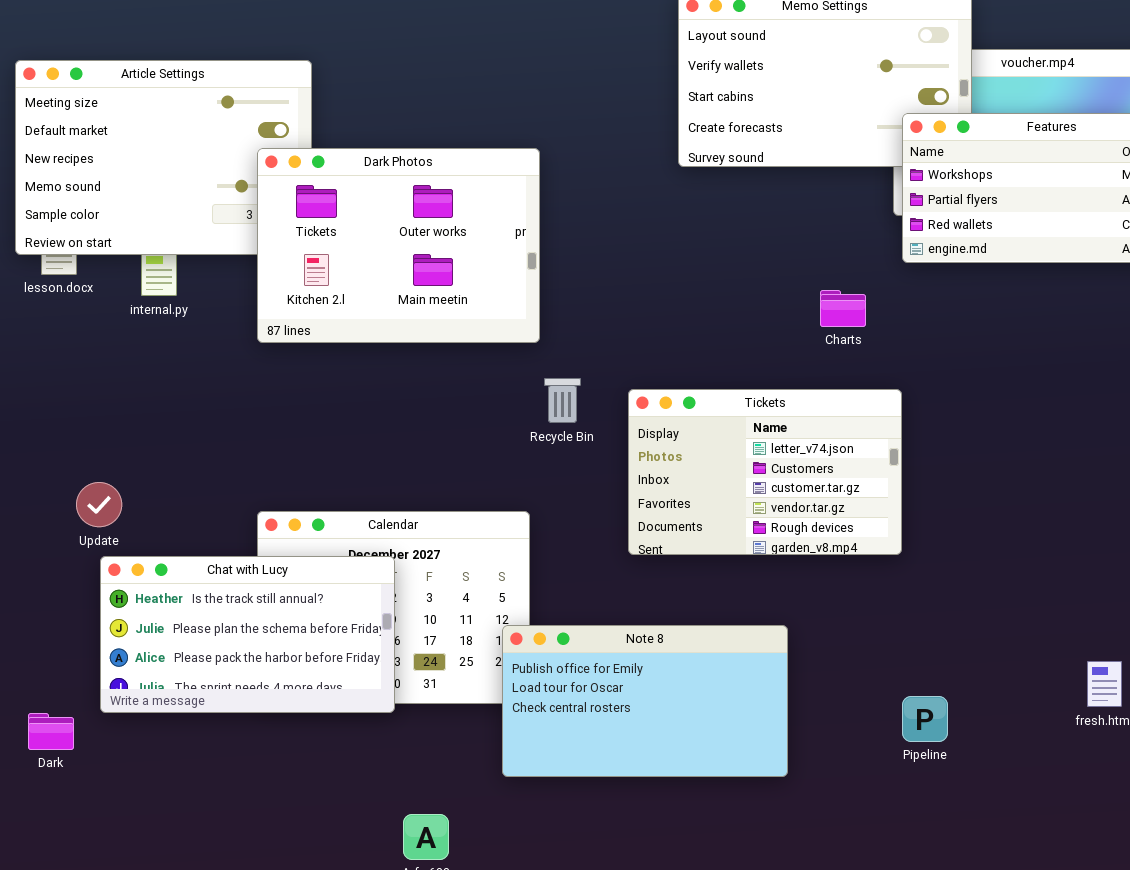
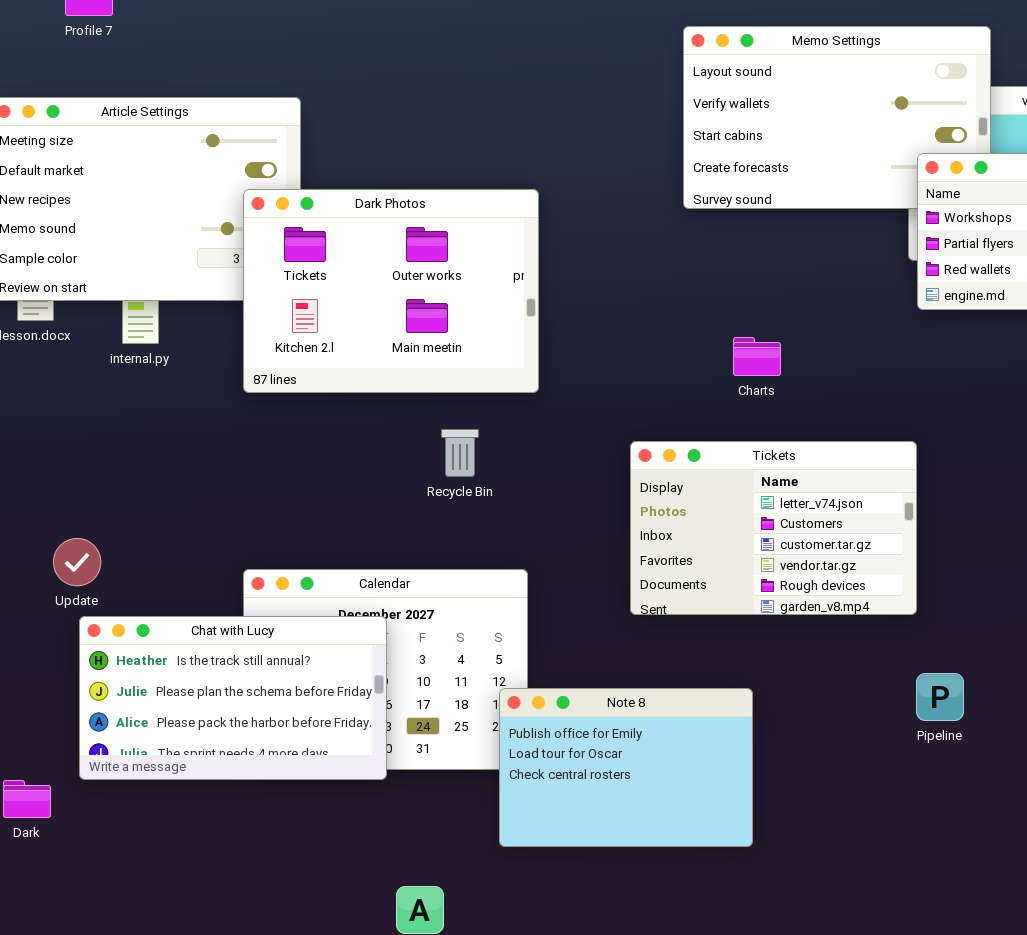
Charts: [820,290,866,327] -> [733,337,781,376], moved
Recycle Bin: [544,378,581,423] -> [441,429,479,477], moved
Note 8: [502,625,788,777] -> [499,688,753,847], resized
Pipeline: [902,696,948,742] -> [916,673,964,721], moved

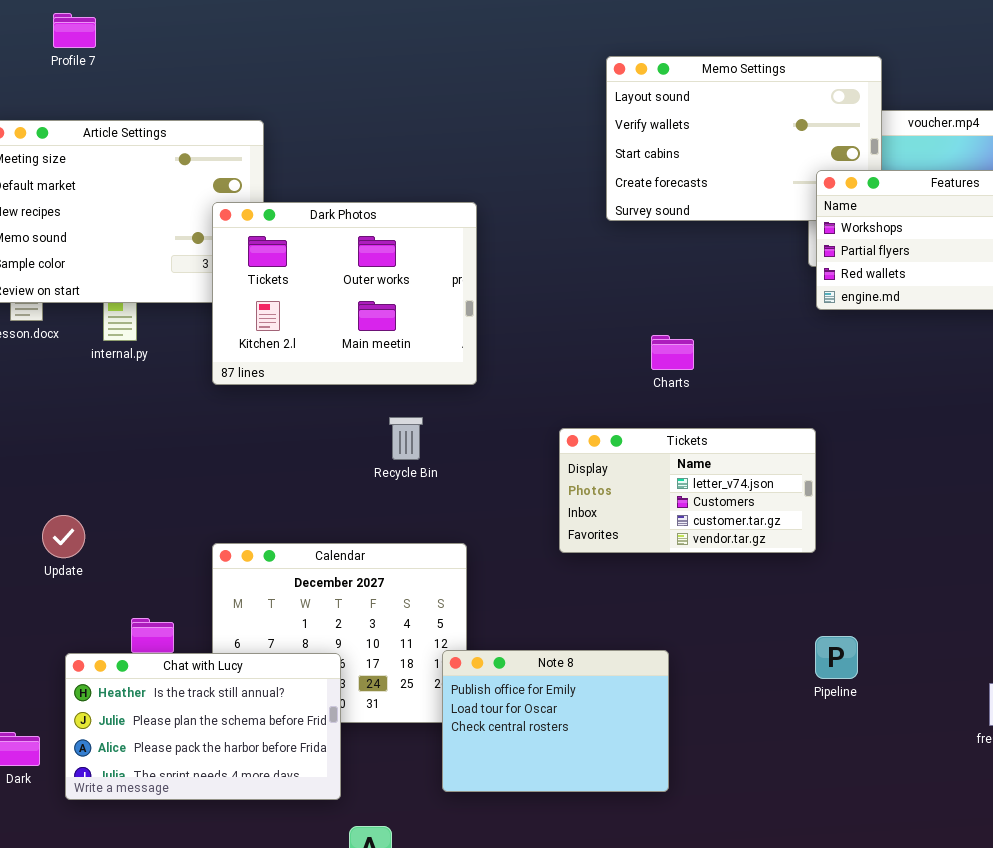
Tickets: [630,441,917,615] -> [559,428,816,553], resized
Chat with Lucy: [79,616,387,780] -> [65,653,341,800], moved

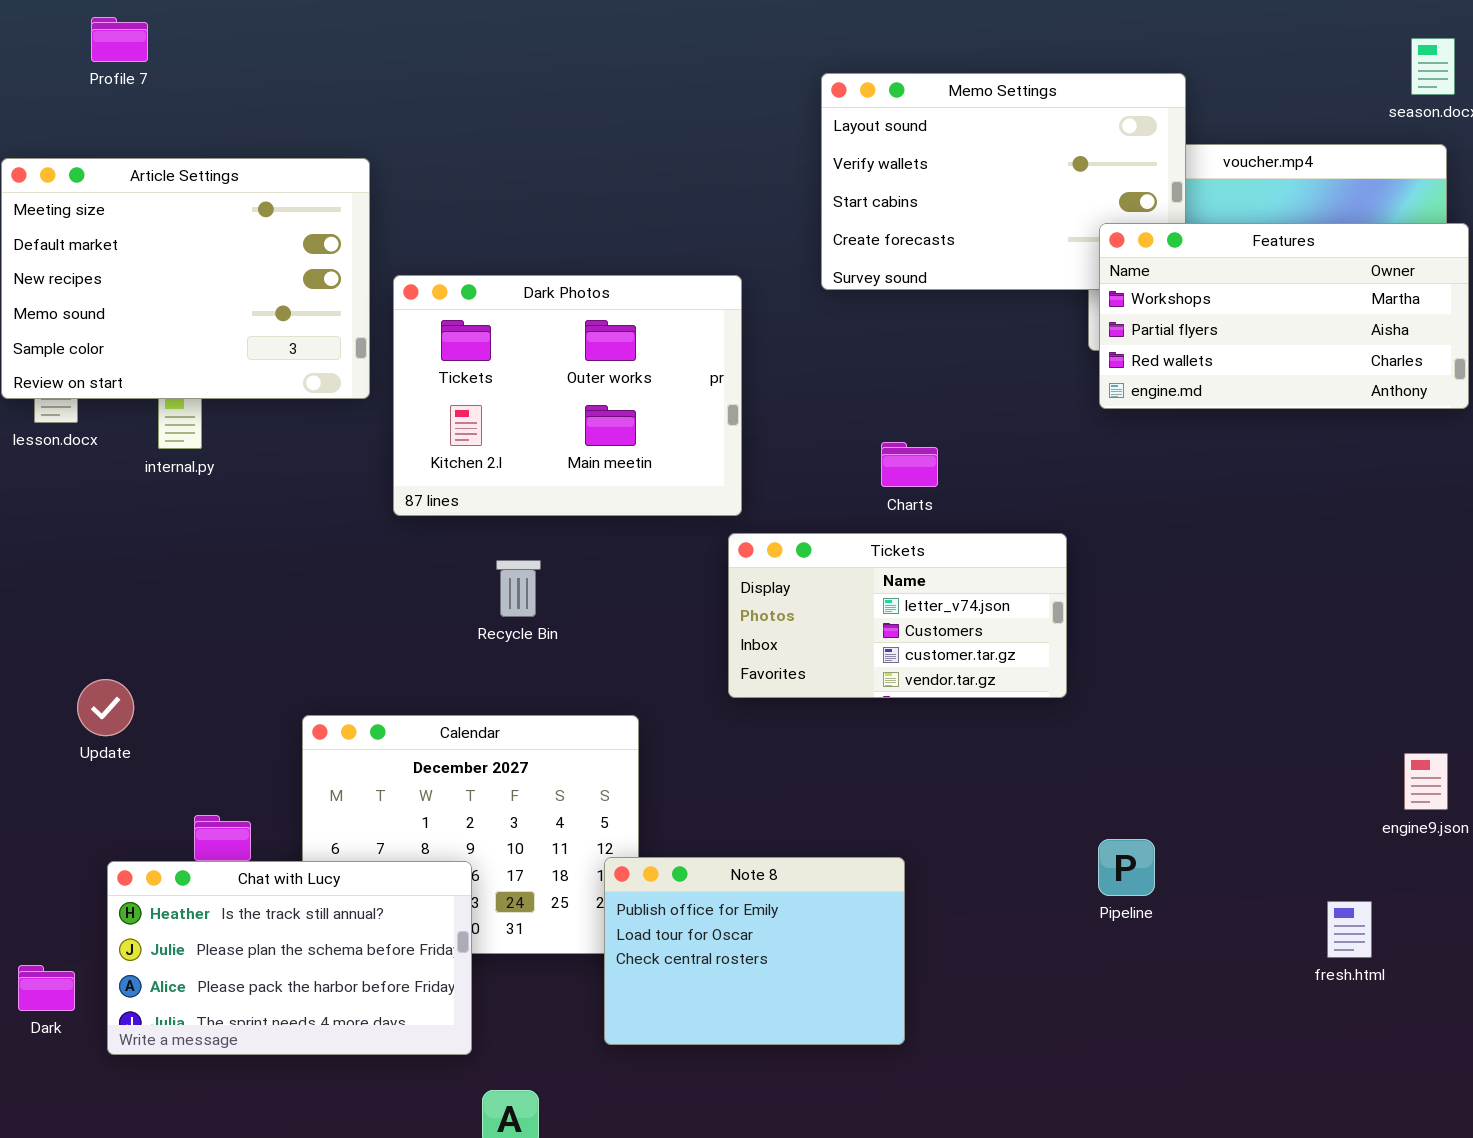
Dark Photos: [212,202,477,385] -> [393,275,742,516], moved
Recycle Bin: [389,417,423,460] -> [496,560,541,617], moved
Tickets: [559,428,816,553] -> [728,533,1067,698], moved

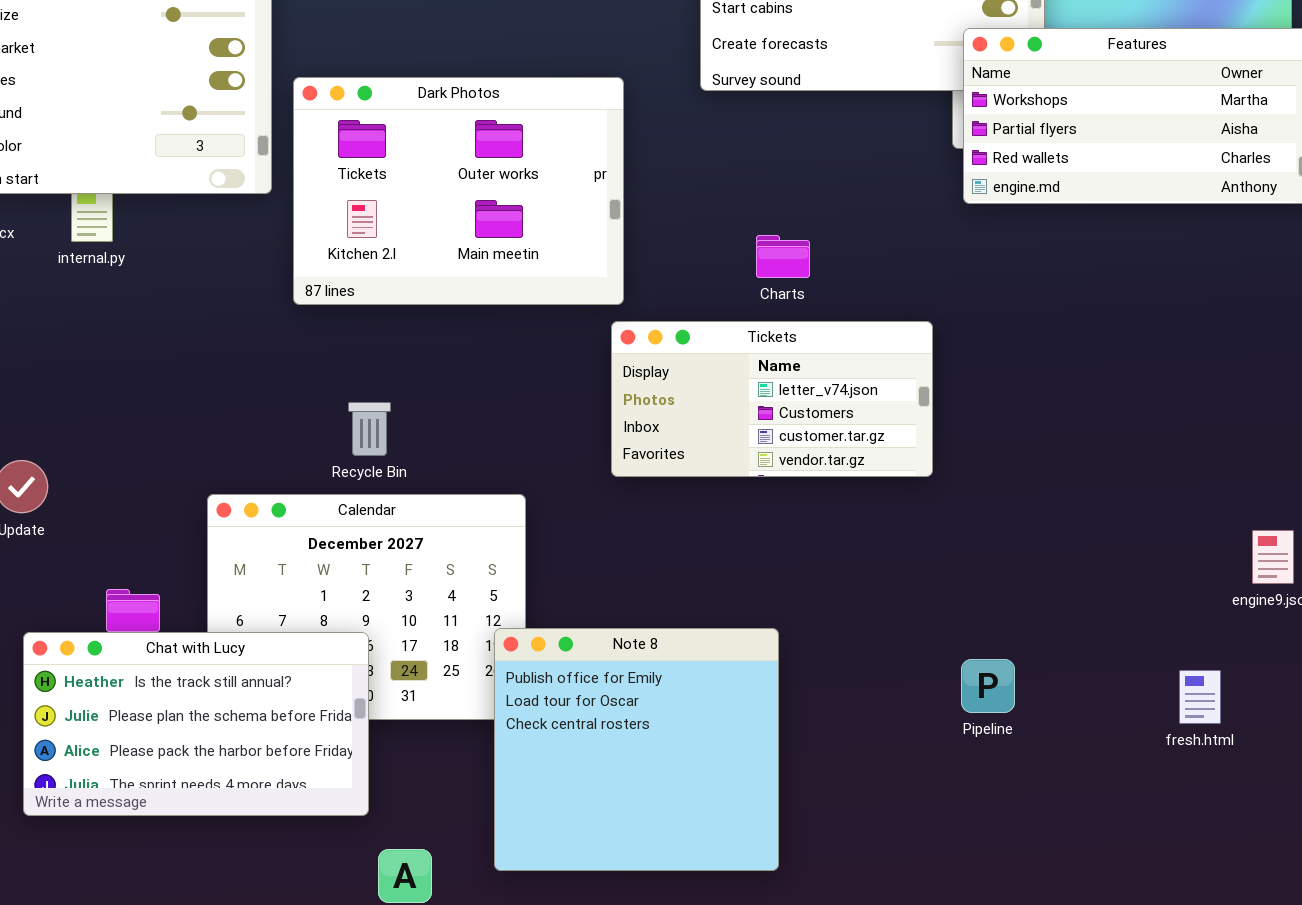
Recycle Bin: [496,560,541,617] -> [348,402,391,456], moved
Pipeline: [1098,839,1155,896] -> [961,659,1015,713], moved
Note 8: [604,857,905,1045] -> [494,628,779,871], resized

